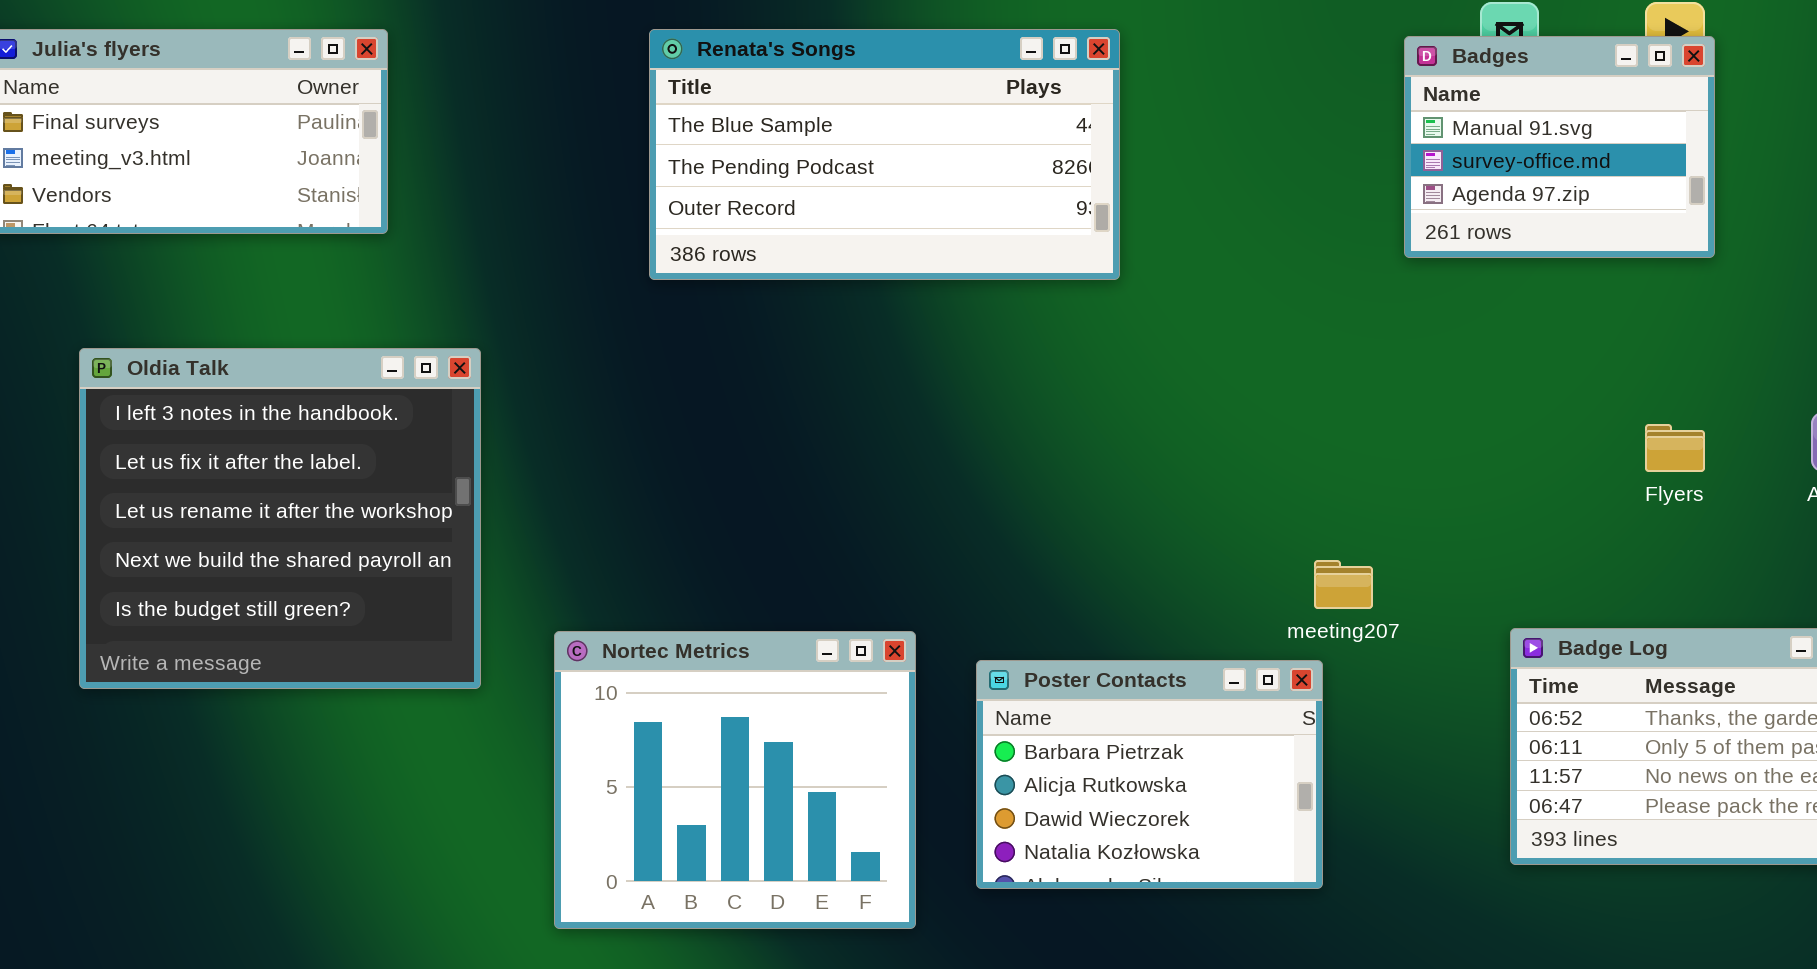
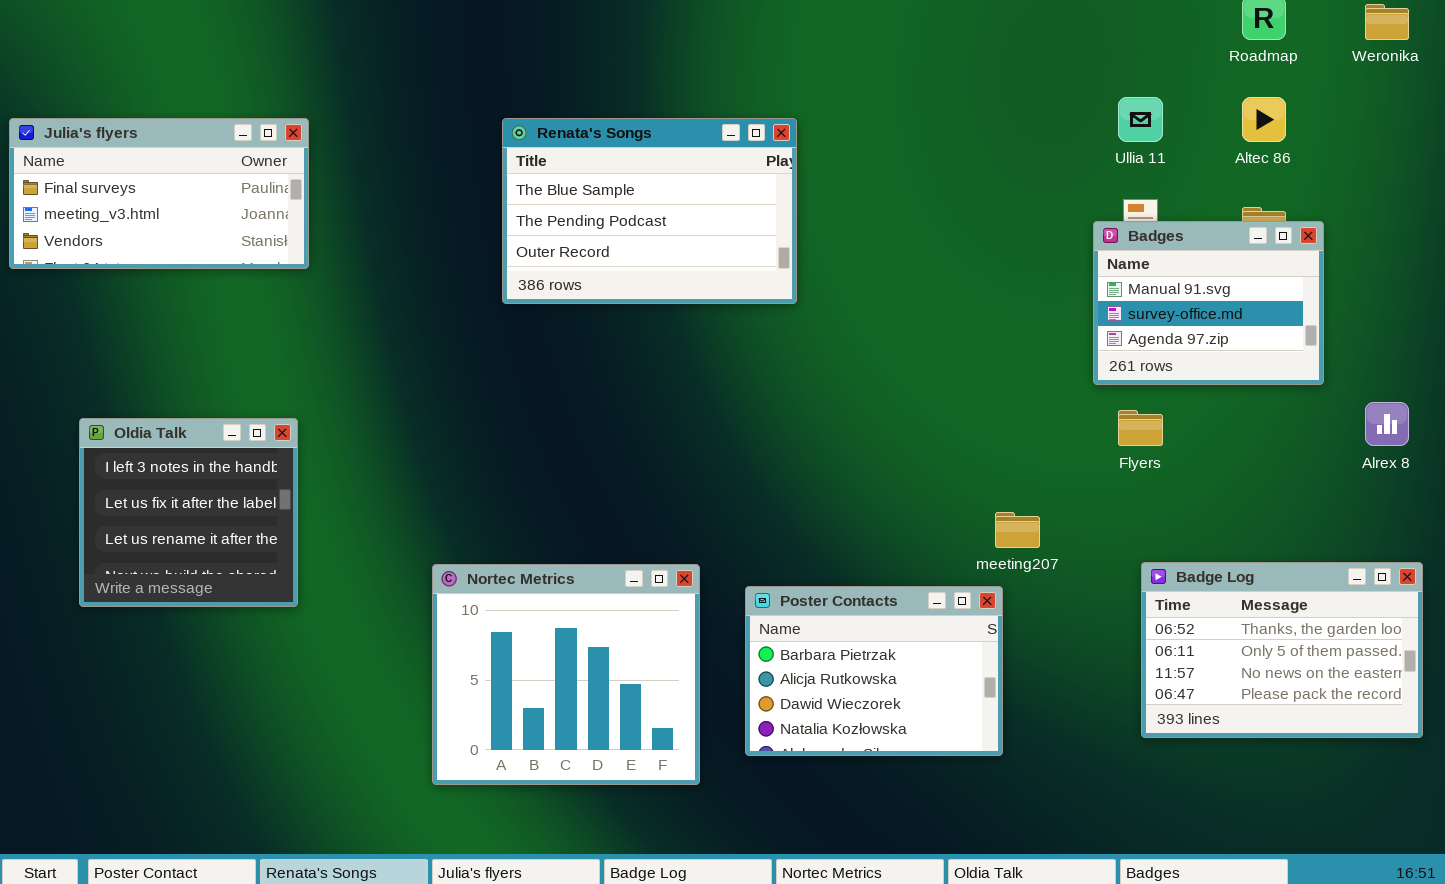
Renata's Songs: [649,29,1120,280] -> [502,118,797,304], resized
Badges: [1404,36,1715,258] -> [1093,221,1324,385], moved
Oldia Talk: [79,348,481,689] -> [79,418,298,607], resized
Flyers: [1645,424,1705,472] -> [1118,410,1163,446], moved

